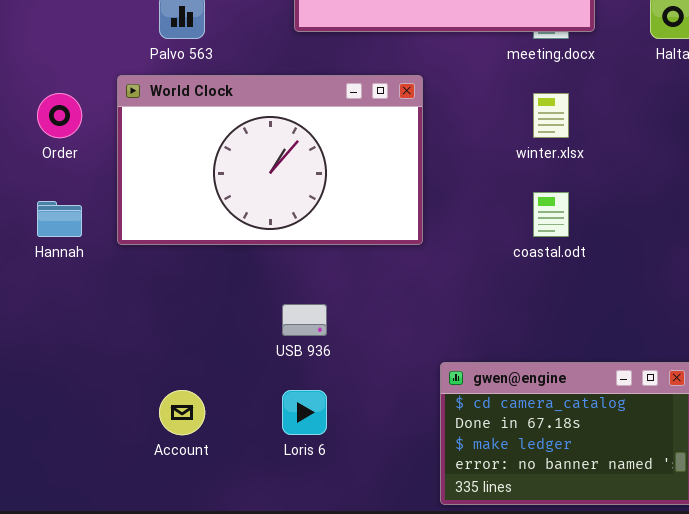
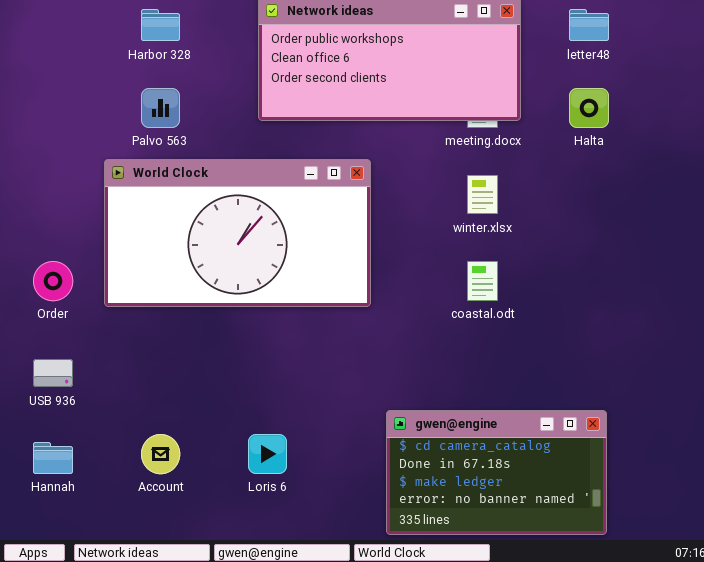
Order: [37,93,82,138] -> [33,261,73,301], moved
Hannah: [37,201,82,237] -> [33,442,73,474], moved
USB 936: [282,304,327,336] -> [33,359,73,387], moved

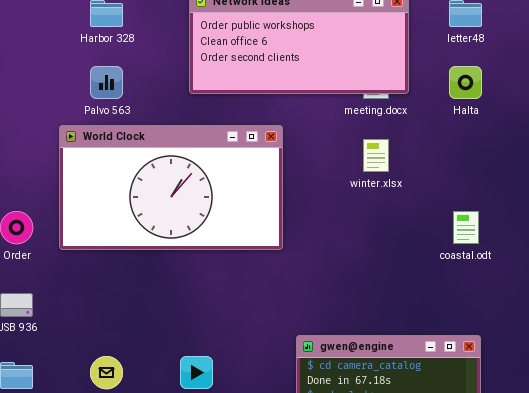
coastal.odt: [467,261,498,301] -> [453,211,479,244], moved

